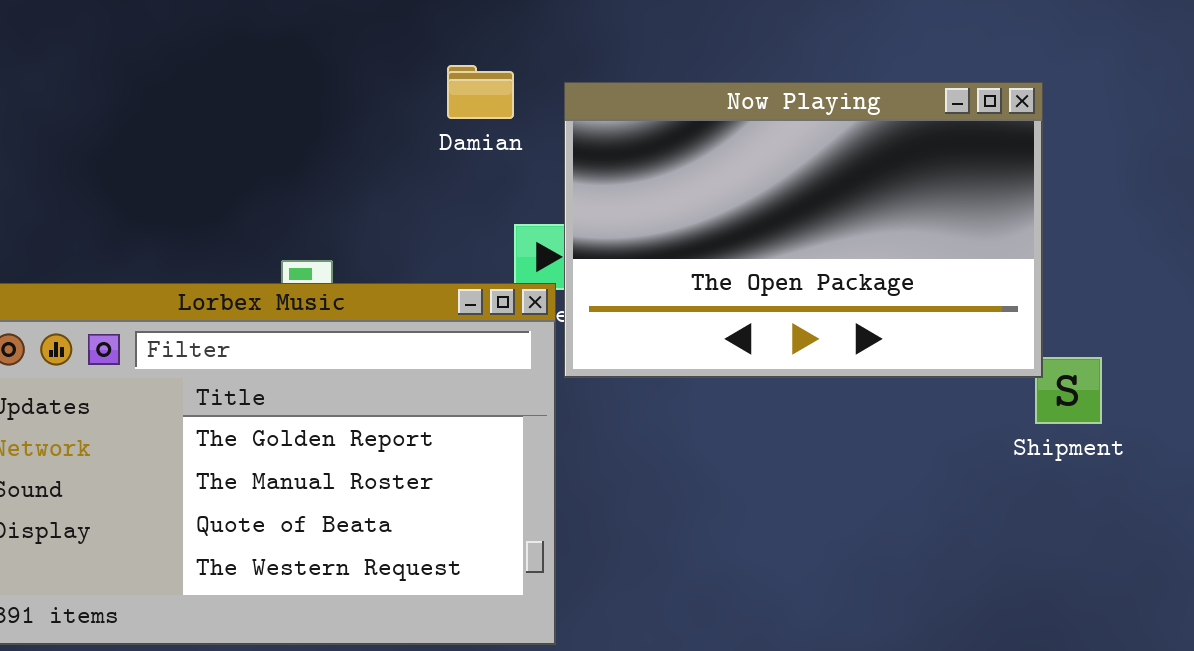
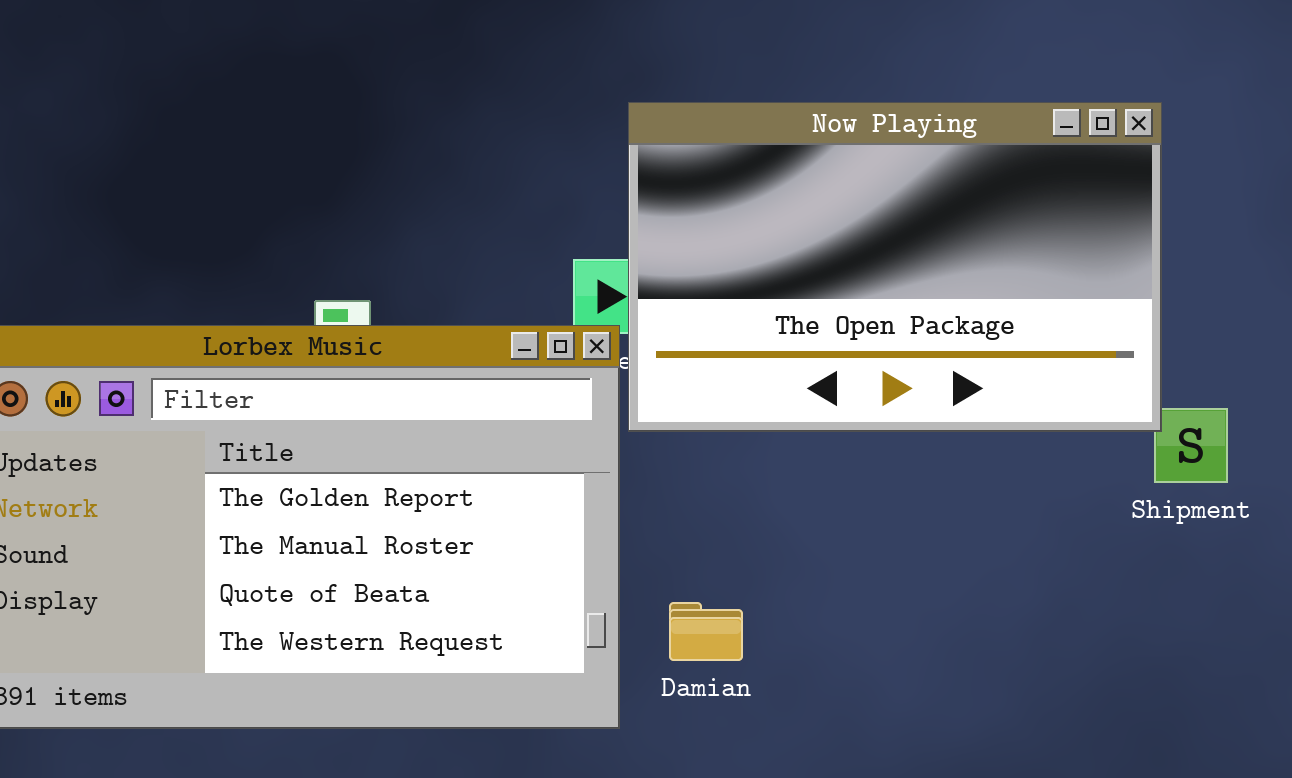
Damian: [447,65,514,119] -> [669,602,743,661], moved

